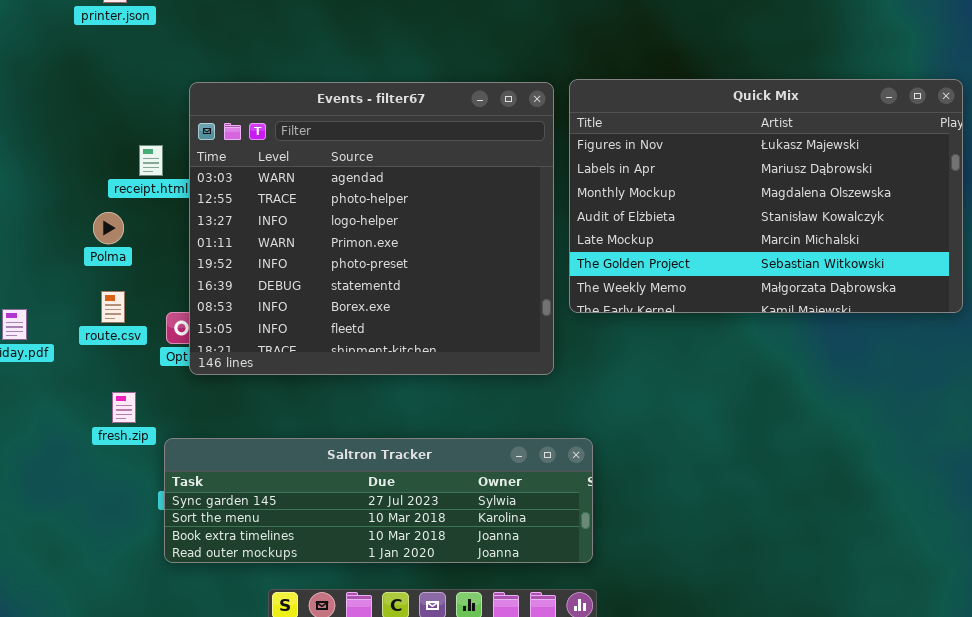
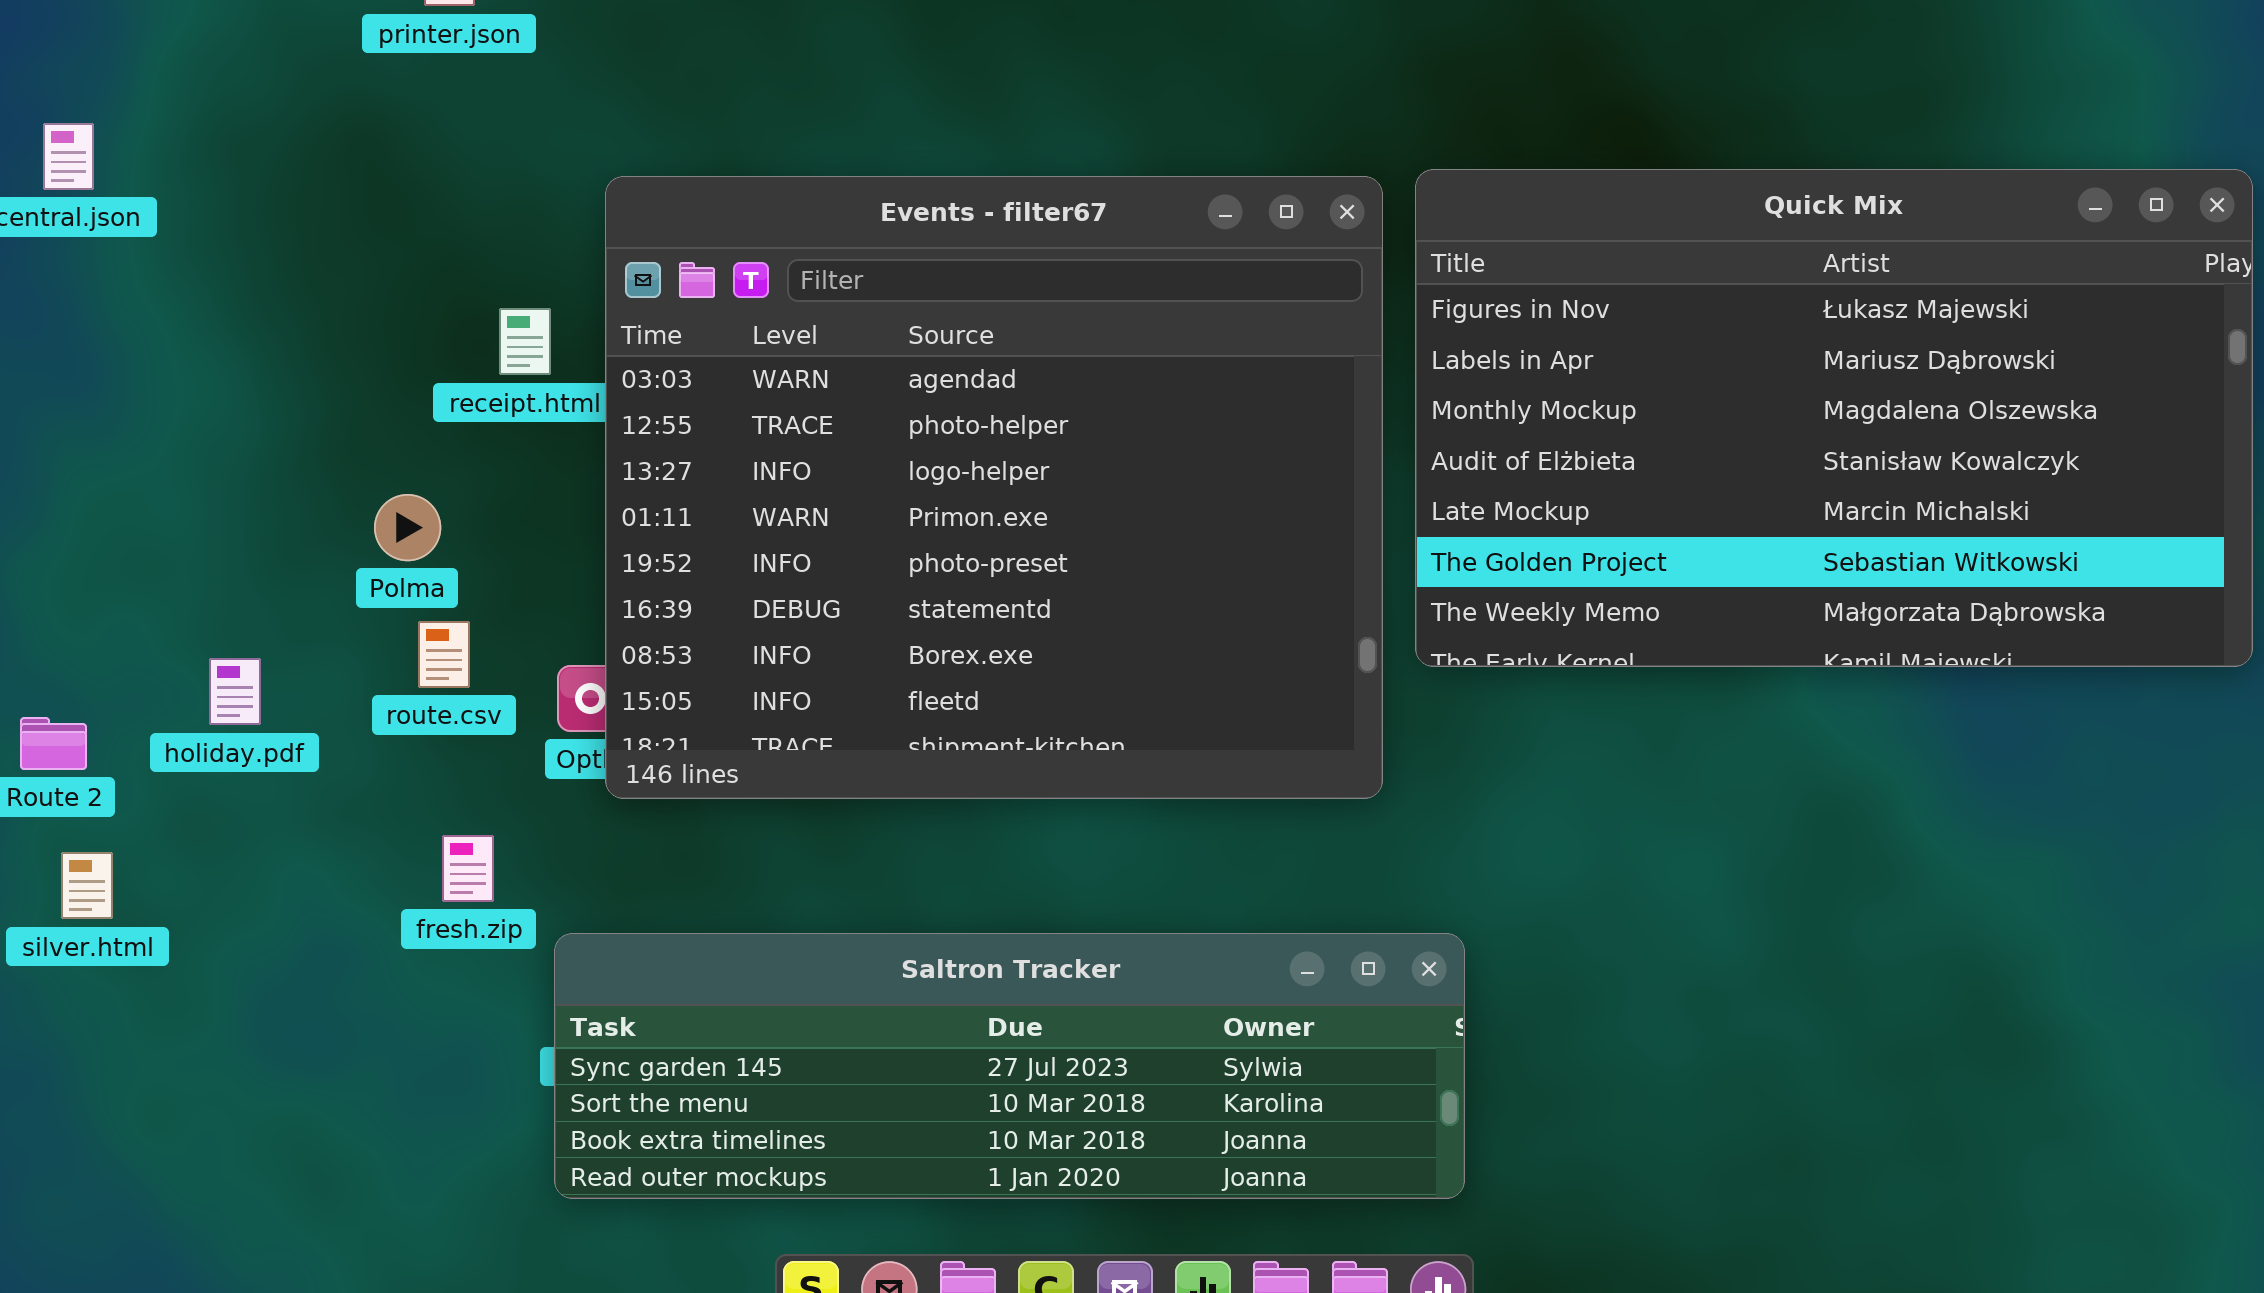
Polma: [93,212,124,244] -> [374,494,441,561], moved

